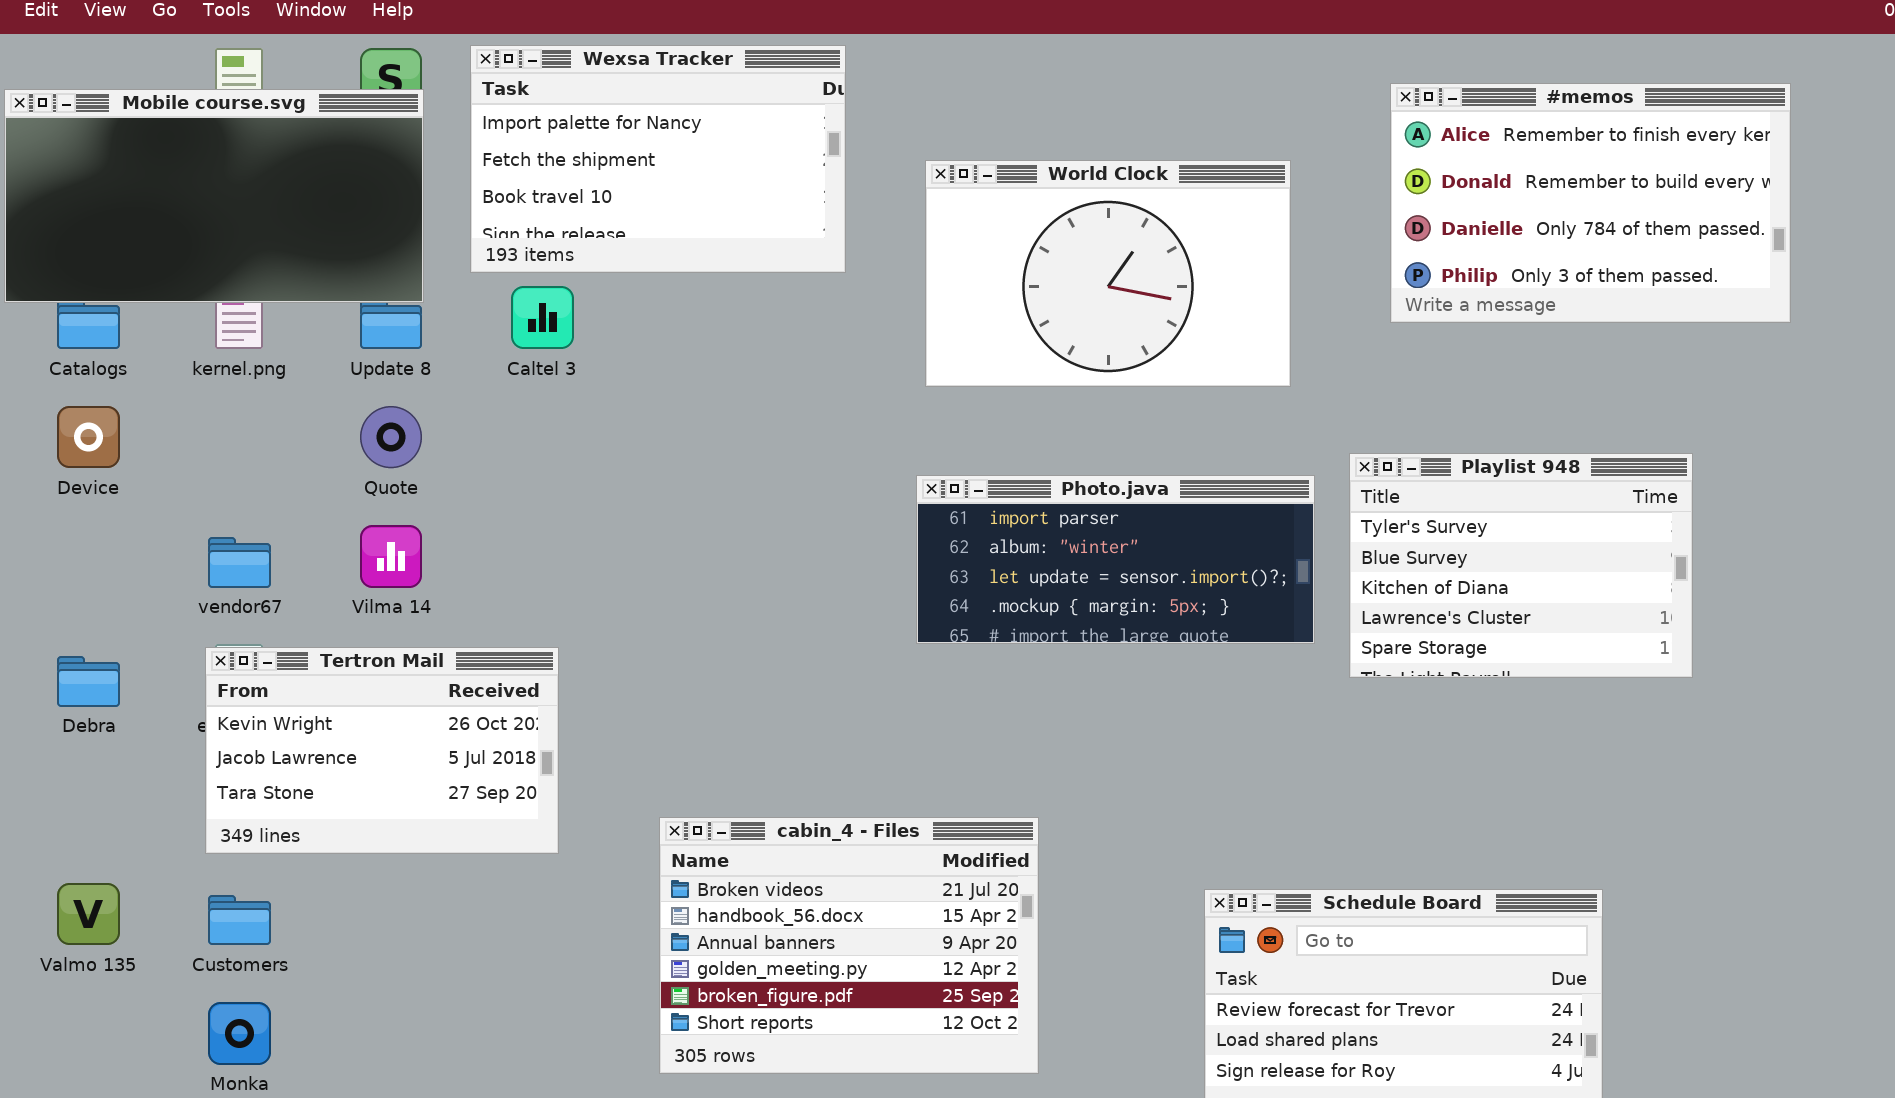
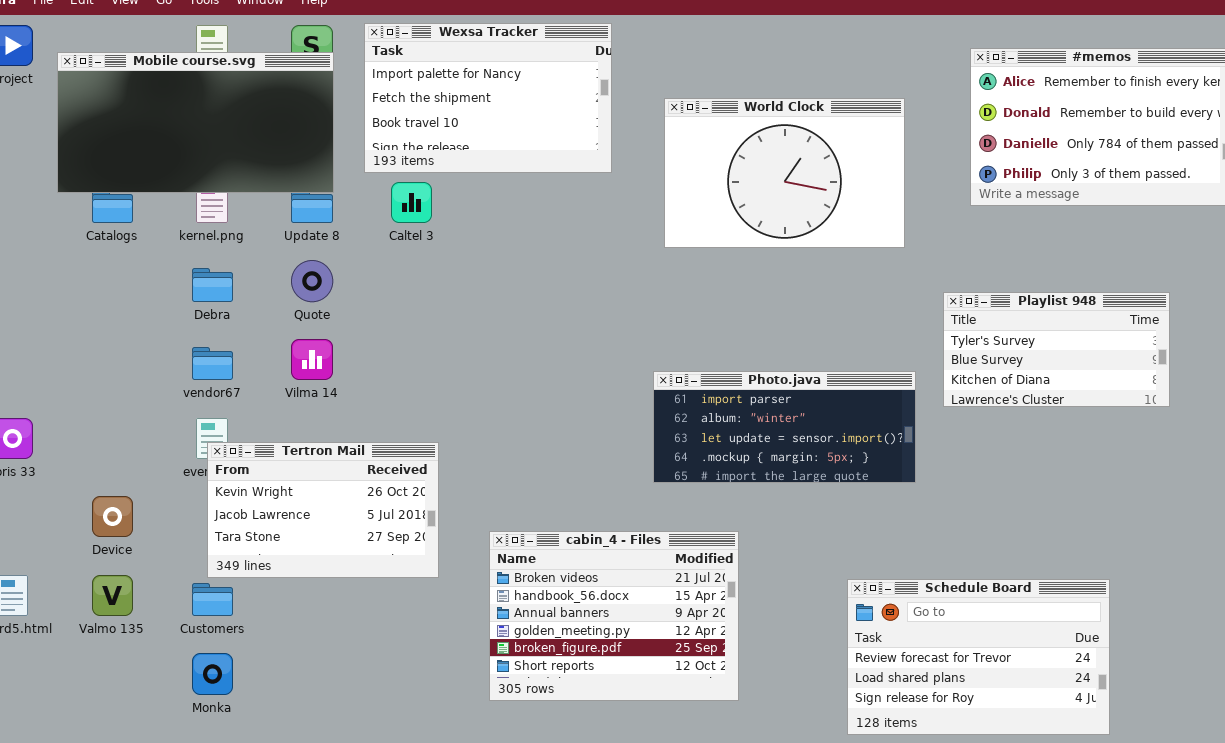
Device: [57,406,120,468] -> [92,496,133,537], moved
Playlist 948: [1349,453,1693,678] -> [943,292,1170,407], resized
Photo.java: [916,475,1315,644] -> [653,371,916,483], moved
Tertron Mail: [205,647,559,854] -> [207,442,439,578], moved
Debra: [57,656,120,707] -> [192,268,233,302], moved

